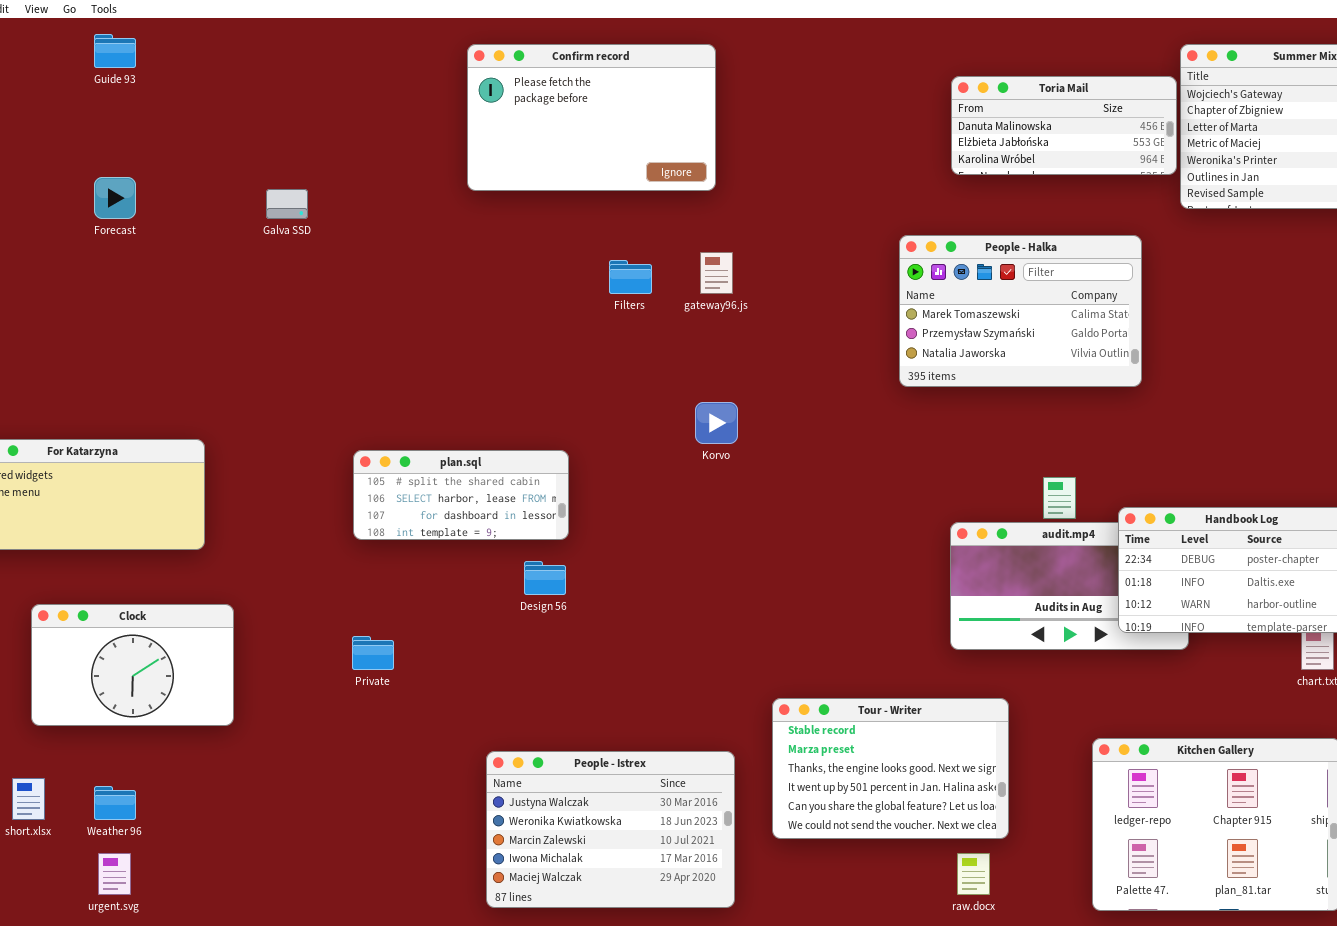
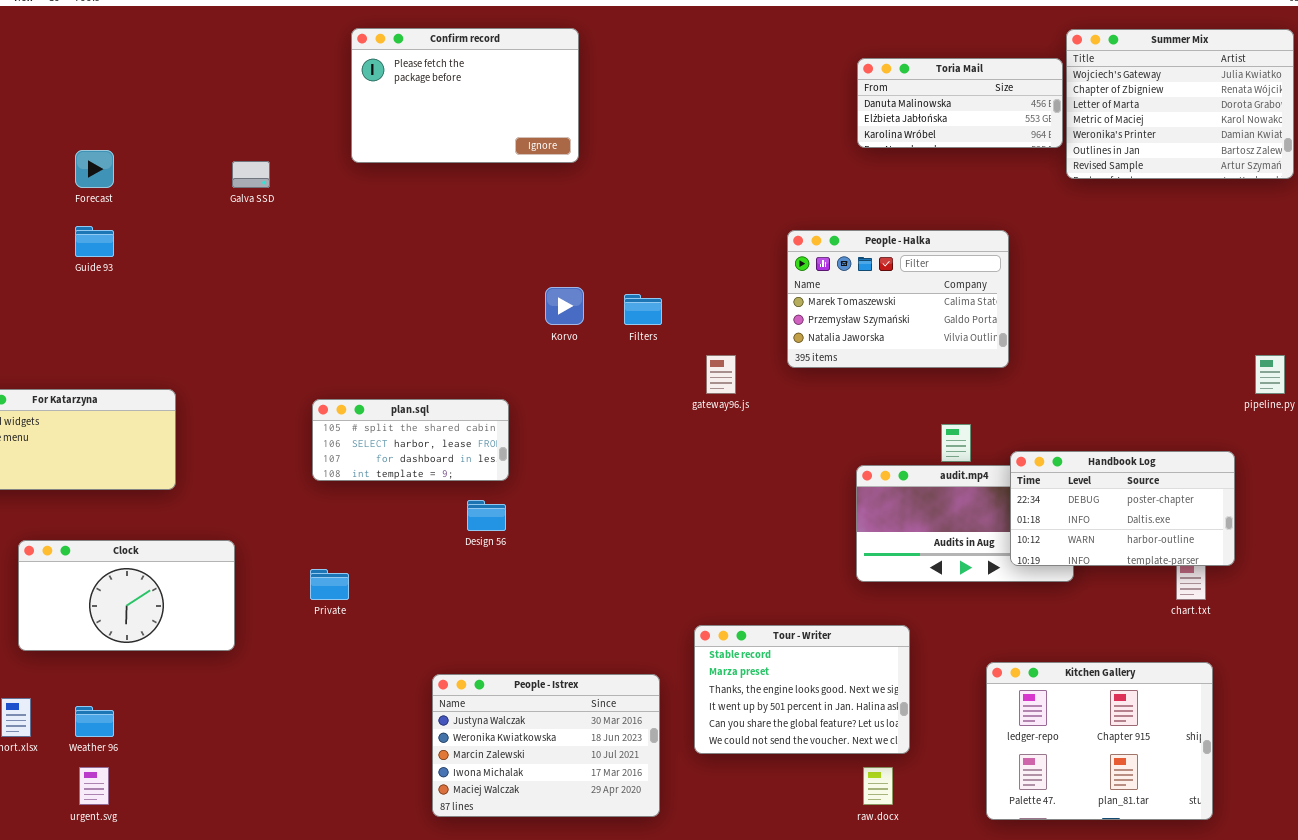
Guide 93: [94,34,136,68] -> [75,226,114,257], moved
Confirm record: [467,44,716,191] -> [351,28,579,163], moved
People - Halka: [899,235,1142,387] -> [787,230,1009,368], moved
gateway96.js: [700,252,733,294] -> [706,355,736,394], moved
Filters: [609,260,652,294] -> [624,294,662,325], moved
Korvo: [695,402,738,444] -> [545,287,584,325], moved
Clock: [31,604,234,726] -> [18,540,235,651], resized

